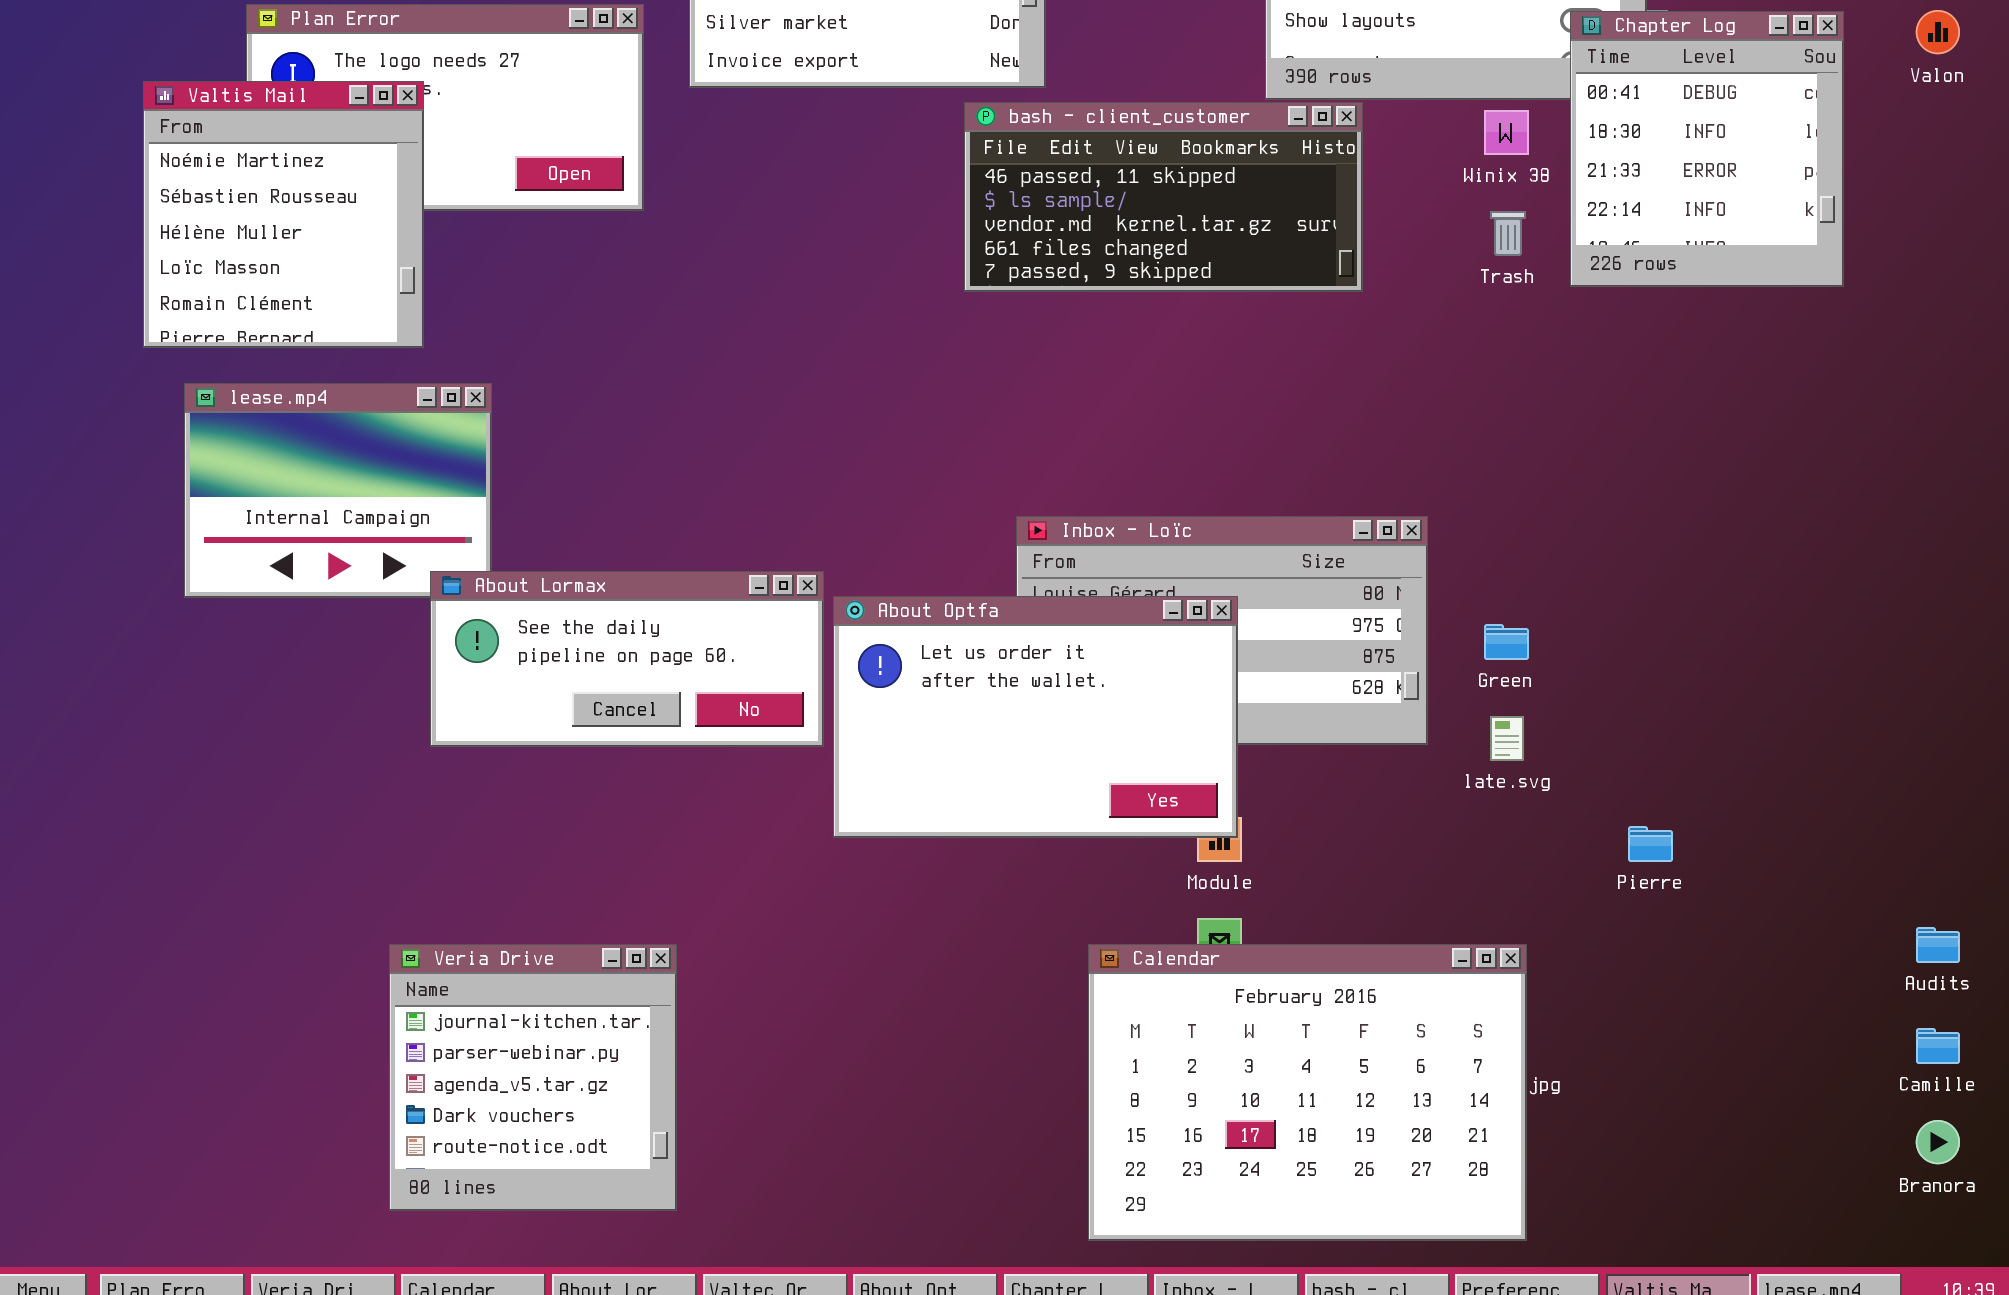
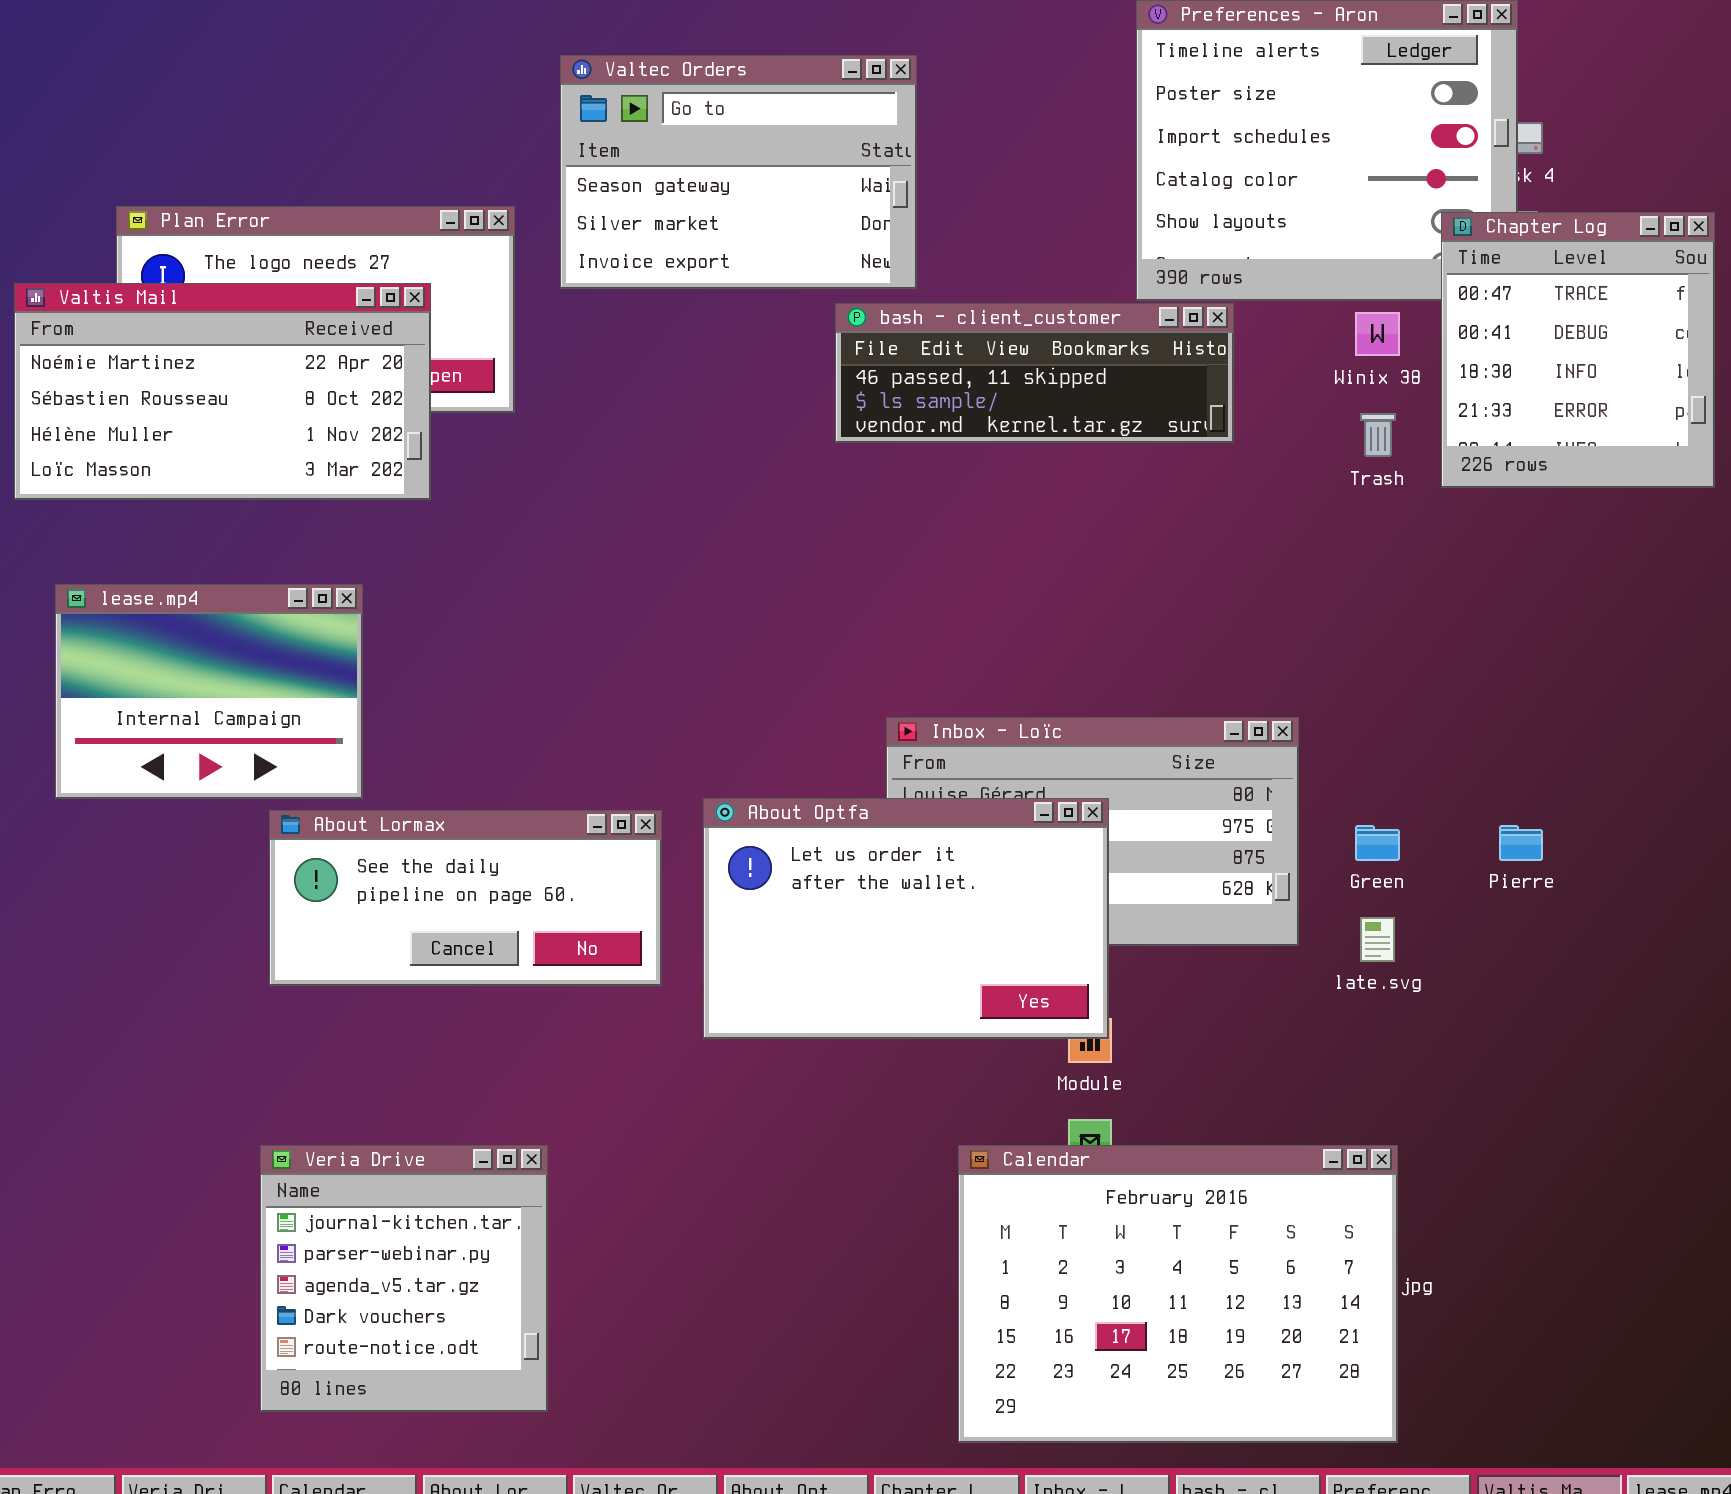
Chapter Log: [1570,11,1844,287] -> [1441,212,1715,488], scrolled up 1 row
Valtis Mail: [143,81,424,348] -> [14,283,431,500], resized
bash - client_customer: [964,102,1363,292] -> [835,303,1234,443], resized
About Lormax: [430,571,824,747] -> [269,810,662,986], moved
Pierre: [1628,826,1673,862] -> [1499,825,1543,861], moved

